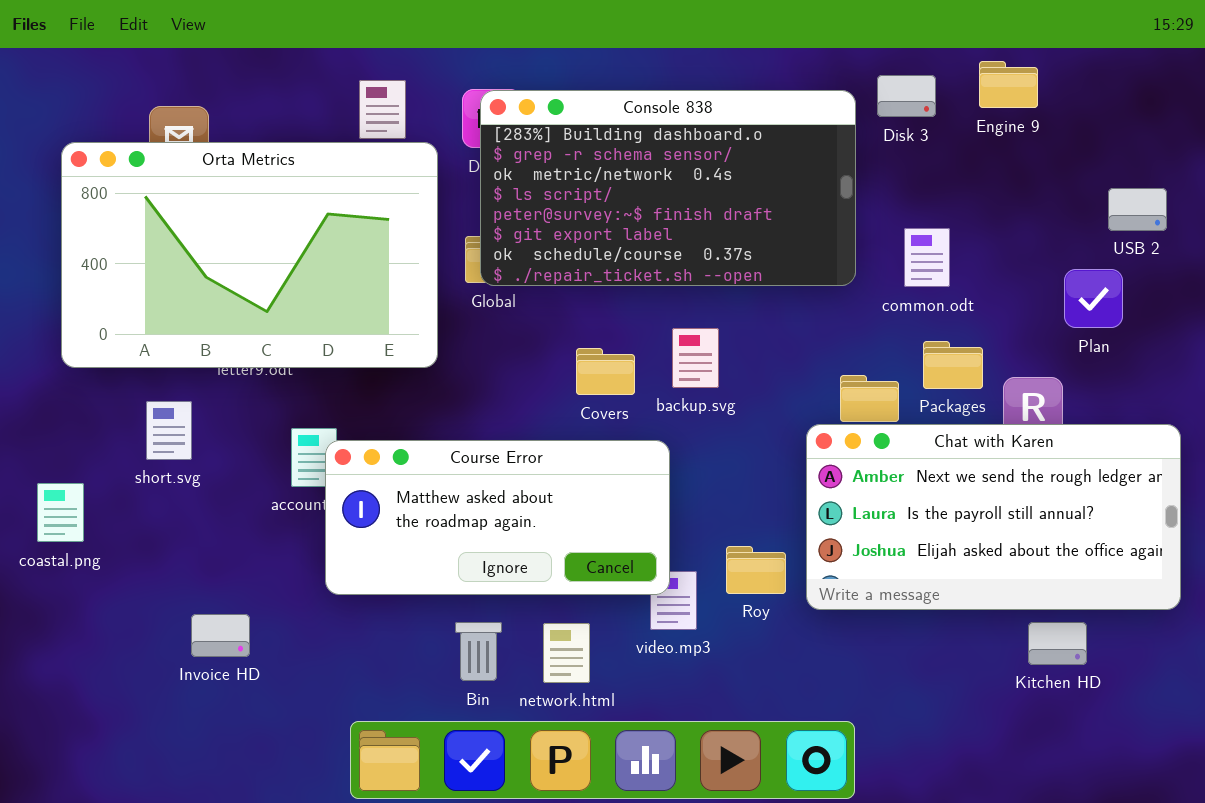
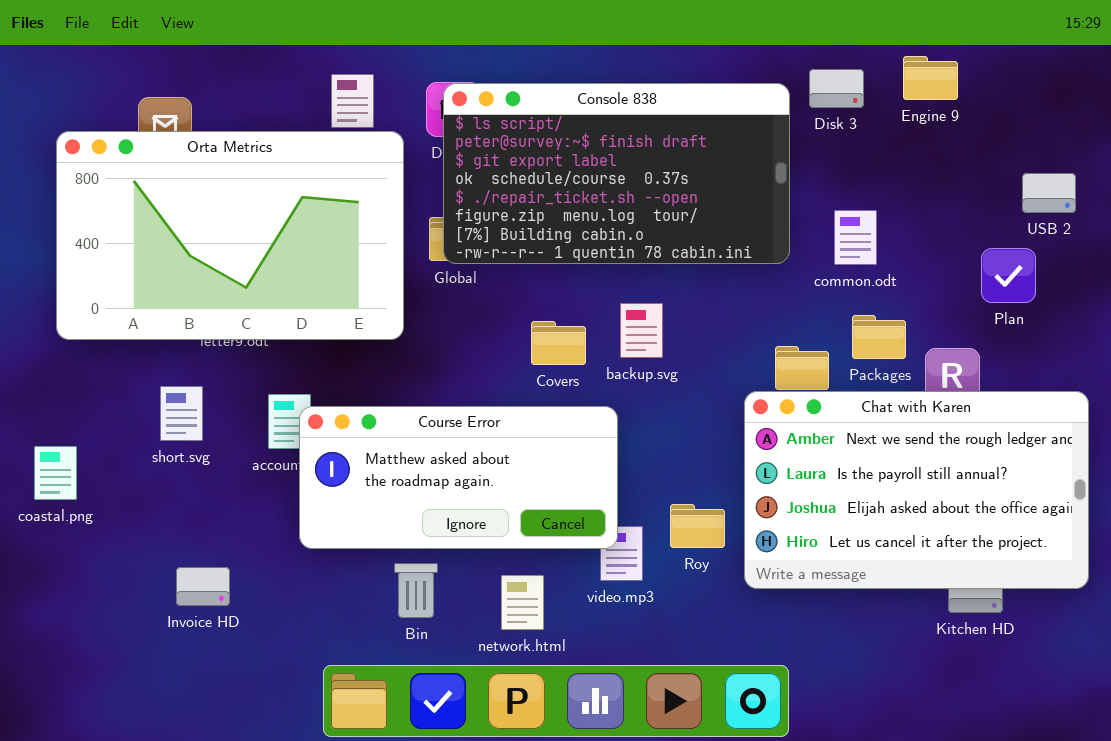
Console 838: [480,90,856,286] -> [443,83,790,264], scrolled down 3 rows
short.svg: [146,401,192,460] -> [160,386,203,441], moved
Chat with Karen: [806,424,1181,610] -> [744,391,1089,589], resized
Bin: [455,622,502,681] -> [394,563,438,618], moved

